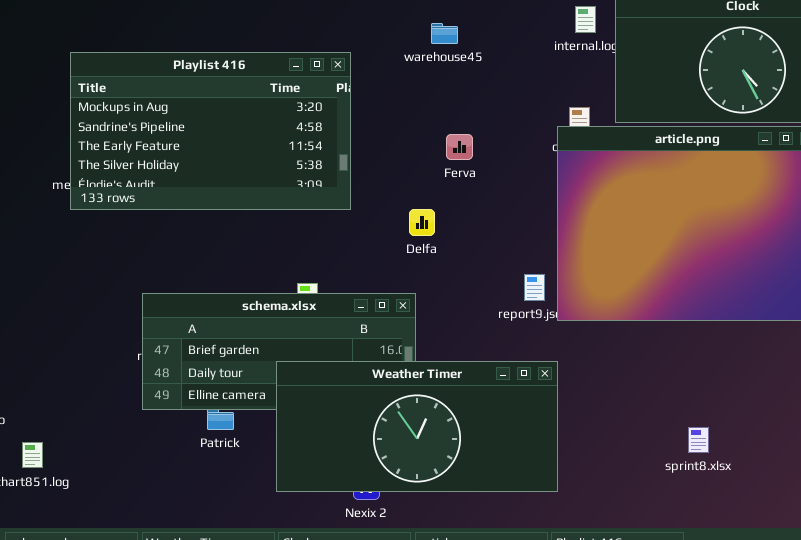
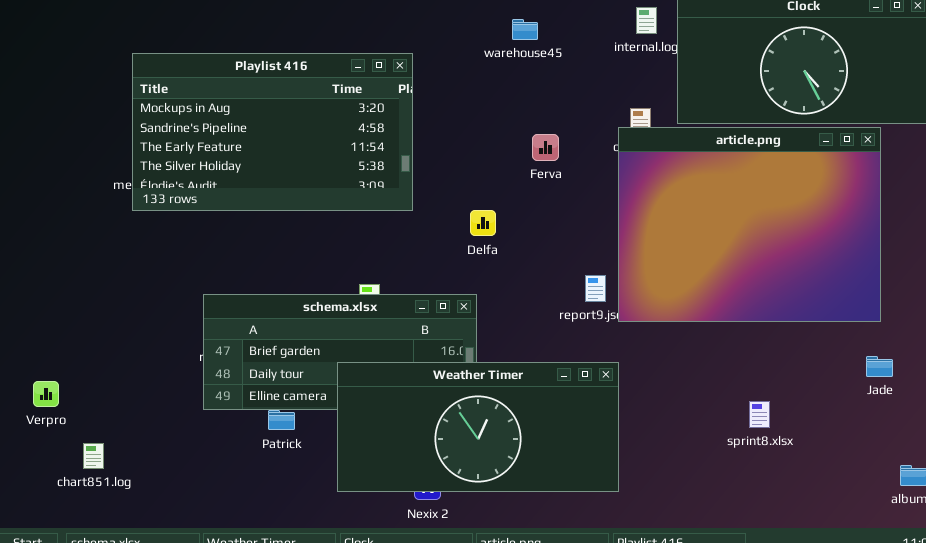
warehouse45: [431,23,458,44] -> [512,19,538,40], moved
Ferva: [446,134,473,160] -> [532,134,559,161], moved
sprint8.xlsx: [688,427,709,453] -> [749,401,770,428], moved

